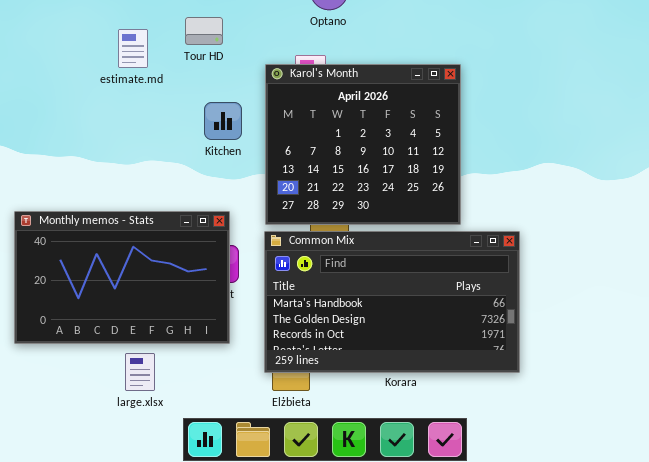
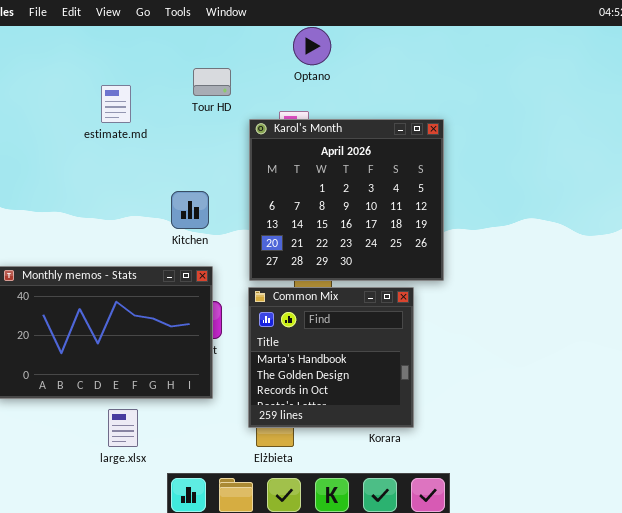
Tour HD: [185,17,223,45] -> [193,68,231,96], moved
Kitchen: [204,102,242,140] -> [171,191,209,229], moved
Common Mix: [264,231,520,373] -> [248,287,414,428], resized

